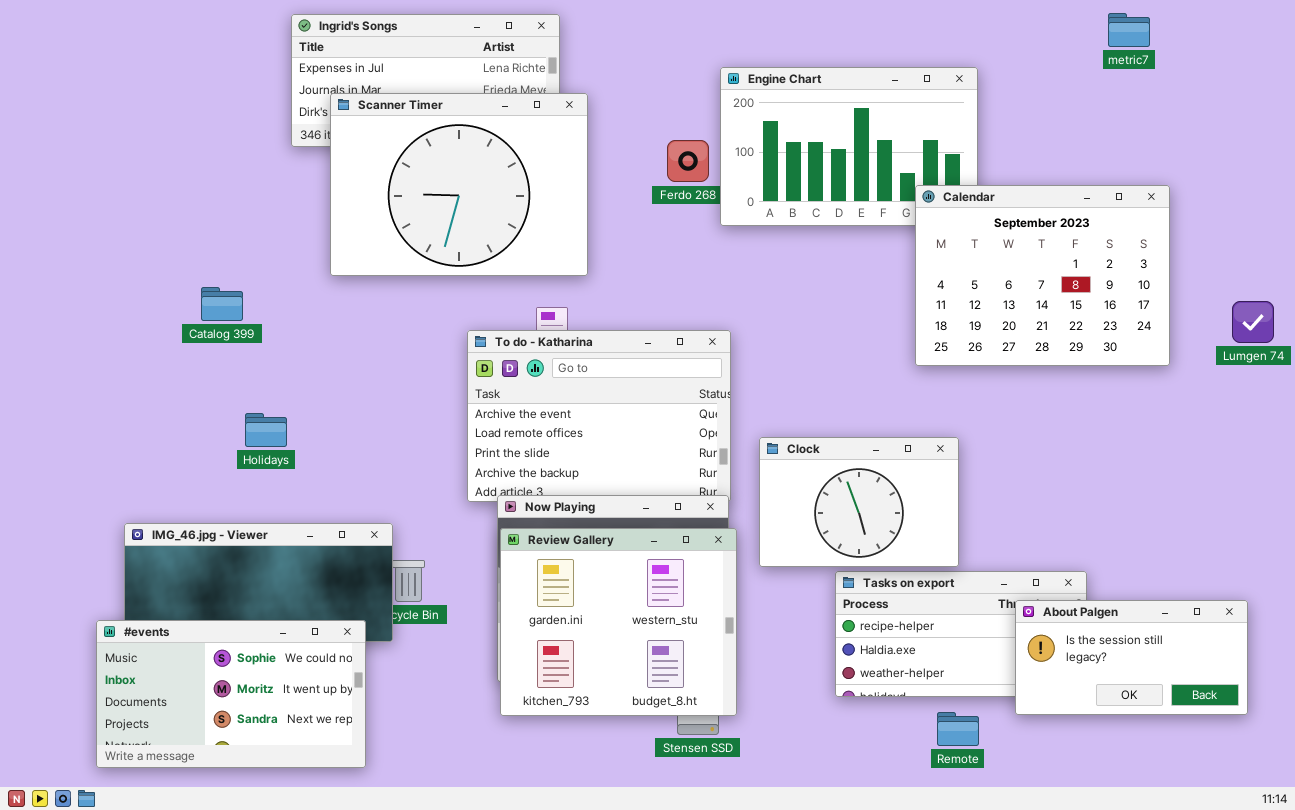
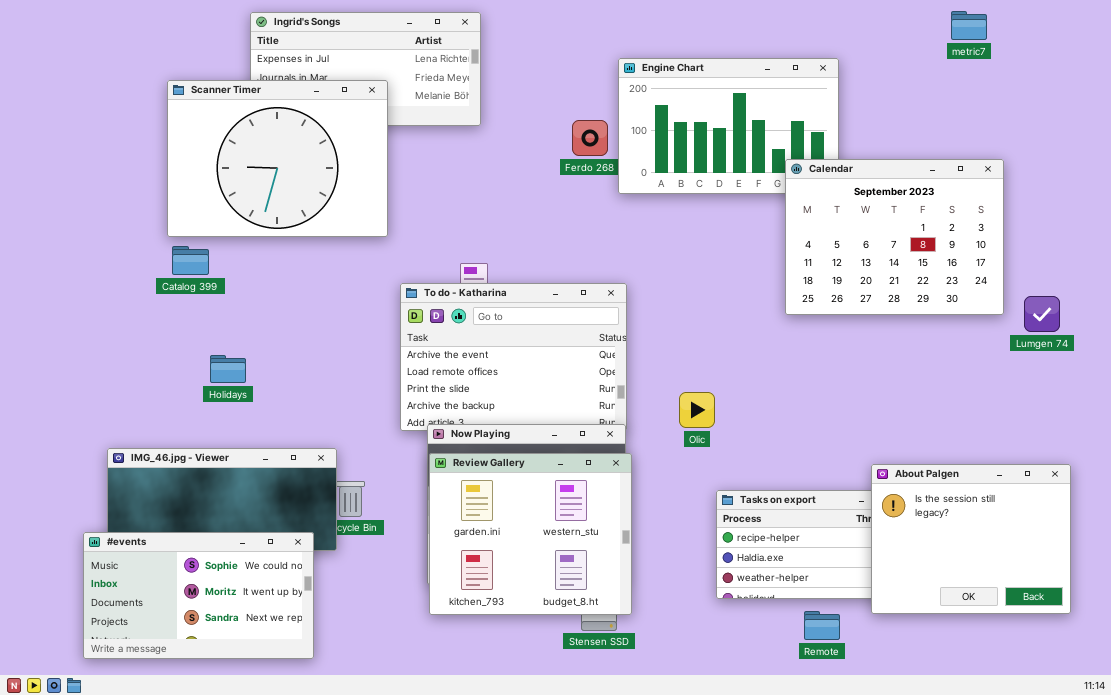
Scanner Timer: [330,93,588,276] -> [167,80,388,237], moved
Lumgen 74: [1232,301,1274,343] -> [1024,296,1060,332], moved
Clock: [759,437,959,567] -> none, closed
About Palgen: [1015,600,1248,715] -> [871,464,1071,614], resized

